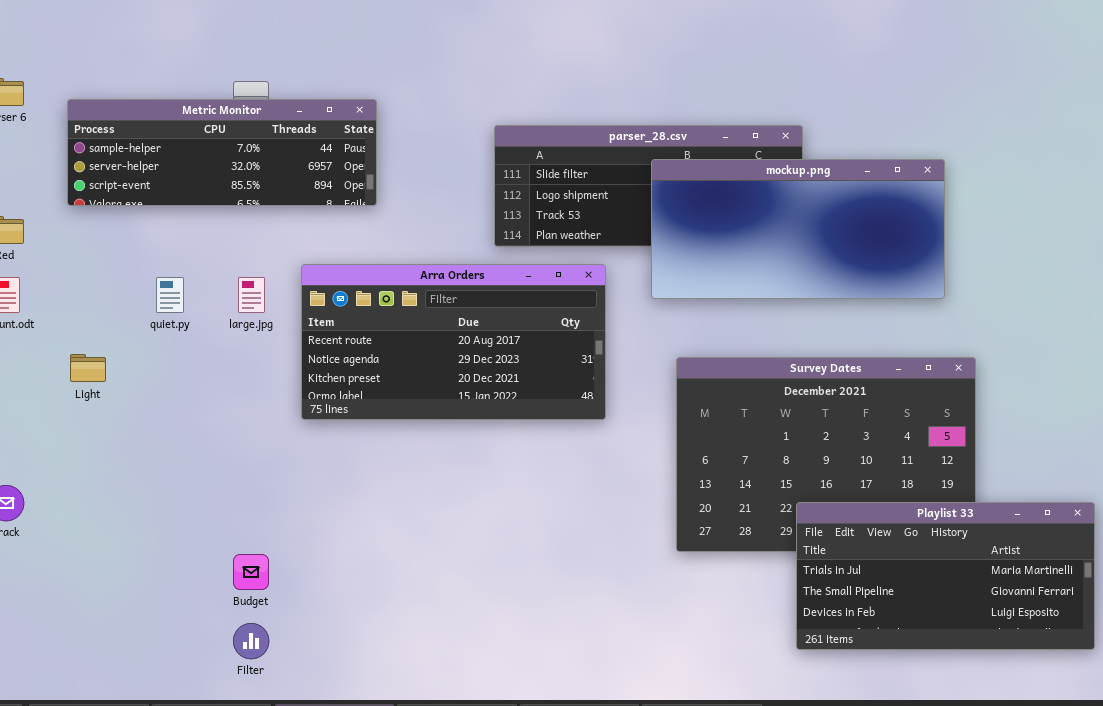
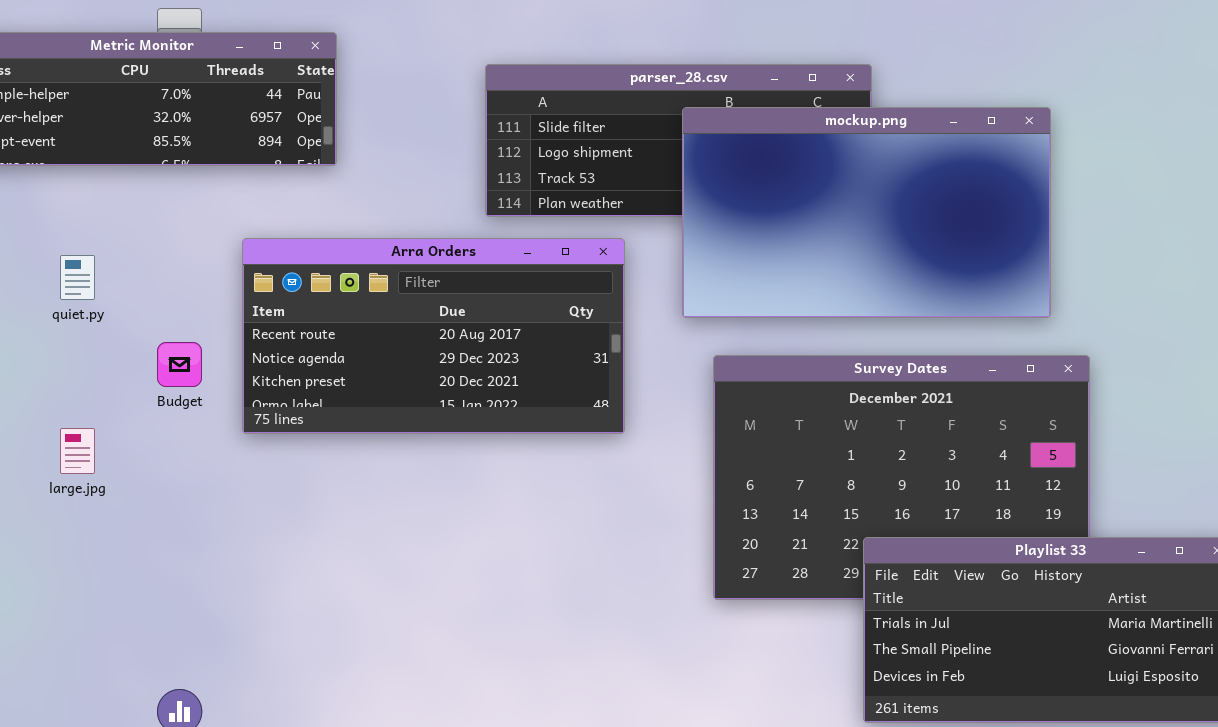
mockup.png: [651,159,945,299] -> [682,107,1051,318], resized
large.jpg: [238,277,265,313] -> [60,428,95,474], moved
Budget: [233,554,269,590] -> [157,342,202,387], moved

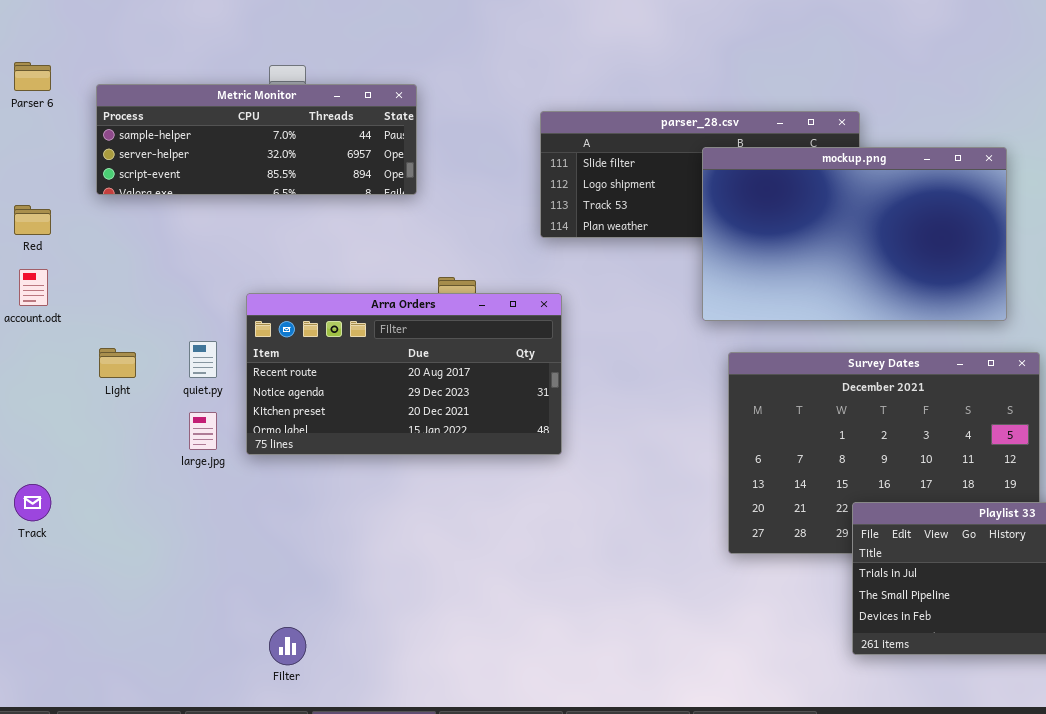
Arra Orders: [242,238,625,434] -> [246,293,562,455], moved
quiet.py: [60,255,95,300] -> [189,341,217,378], moved

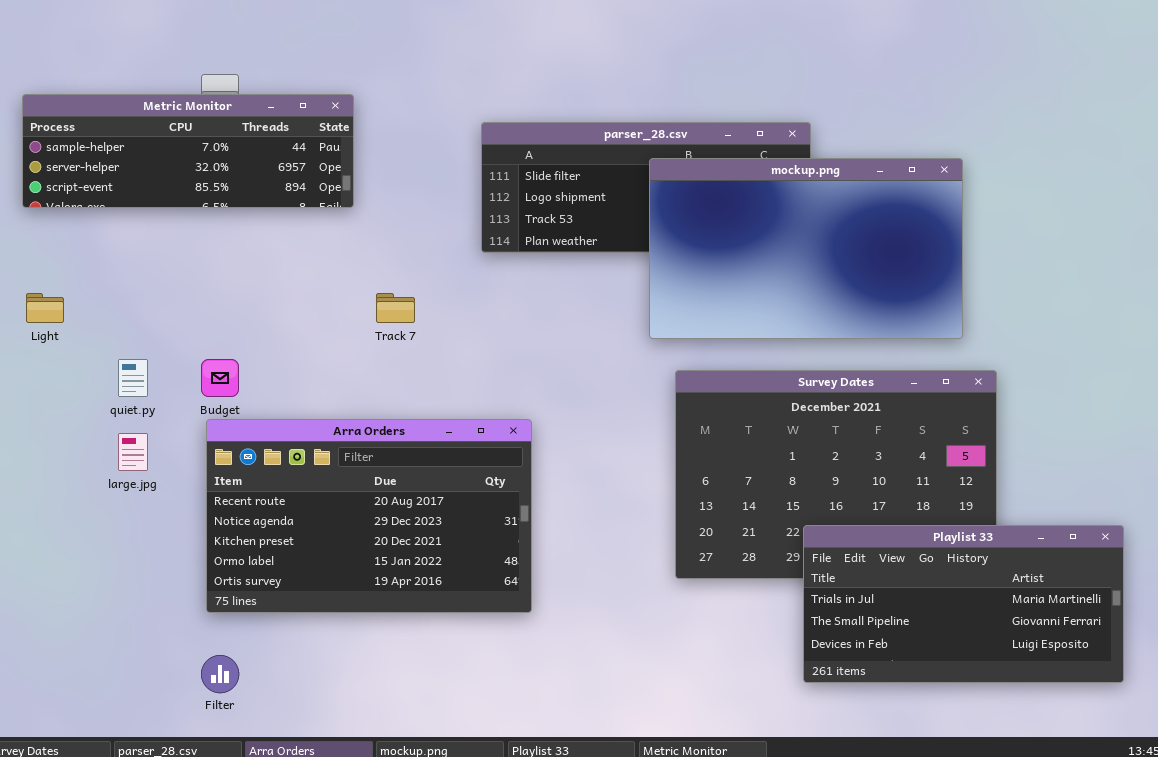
Arra Orders: [246,293,562,455] -> [206,419,532,613], moved, resized
Light: [99,348,136,378] -> [26,293,64,323], moved

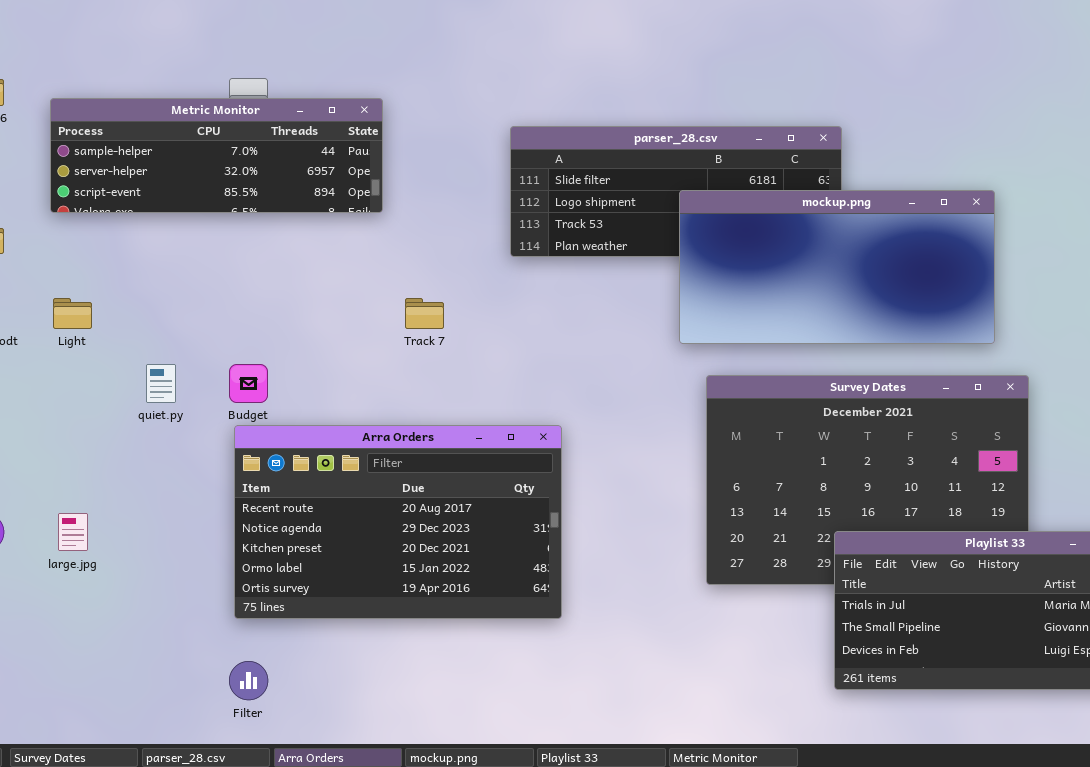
mockup.png: [649,158,963,339] -> [679,190,995,344], resized
large.jpg: [118,433,148,471] -> [58,513,88,551], moved

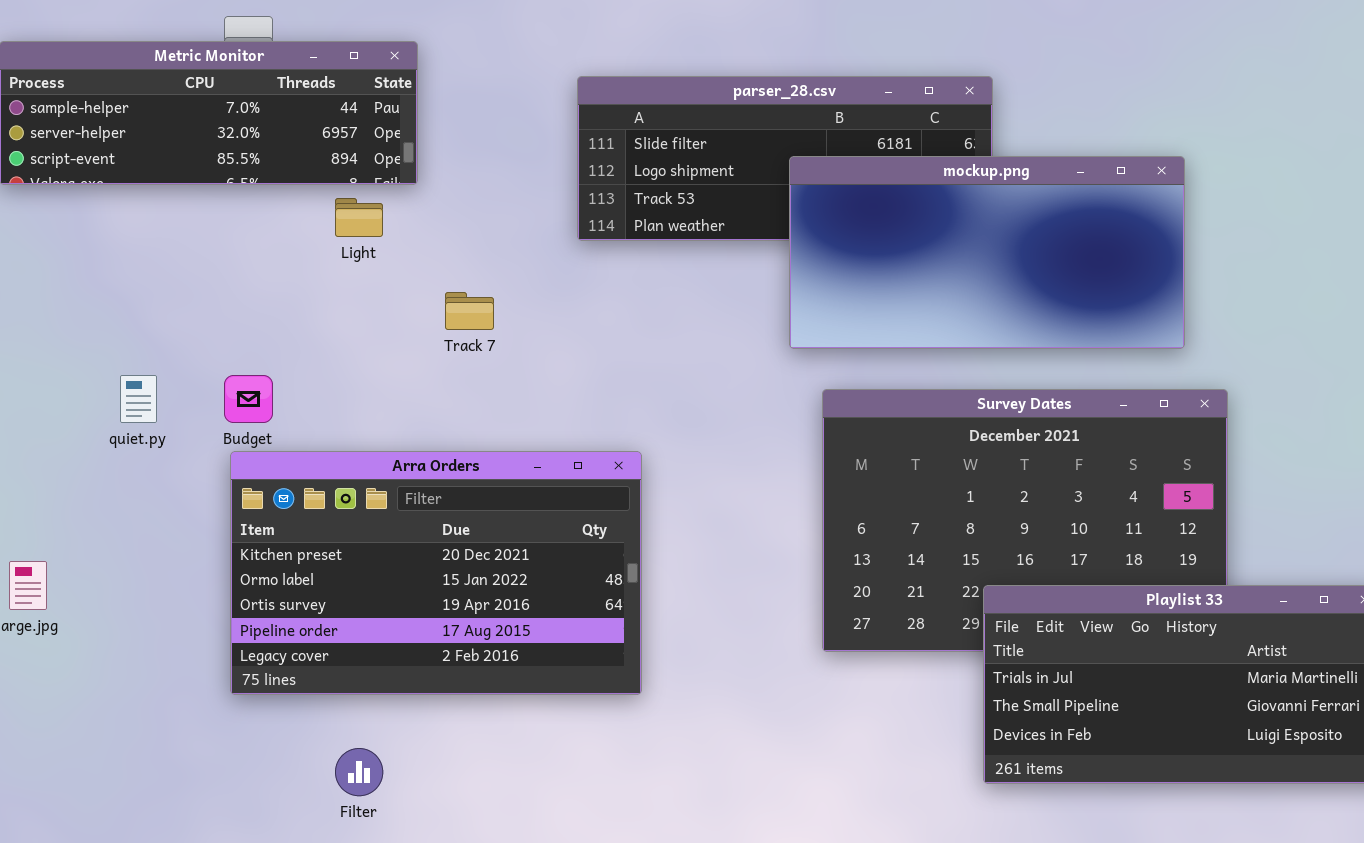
Light: [53,298,92,329] -> [335,198,383,237], moved
Arra Orders: [234,425,562,619] -> [230,451,642,695], scrolled down 2 rows
Filter: [229,661,268,700] -> [335,748,383,796], moved

